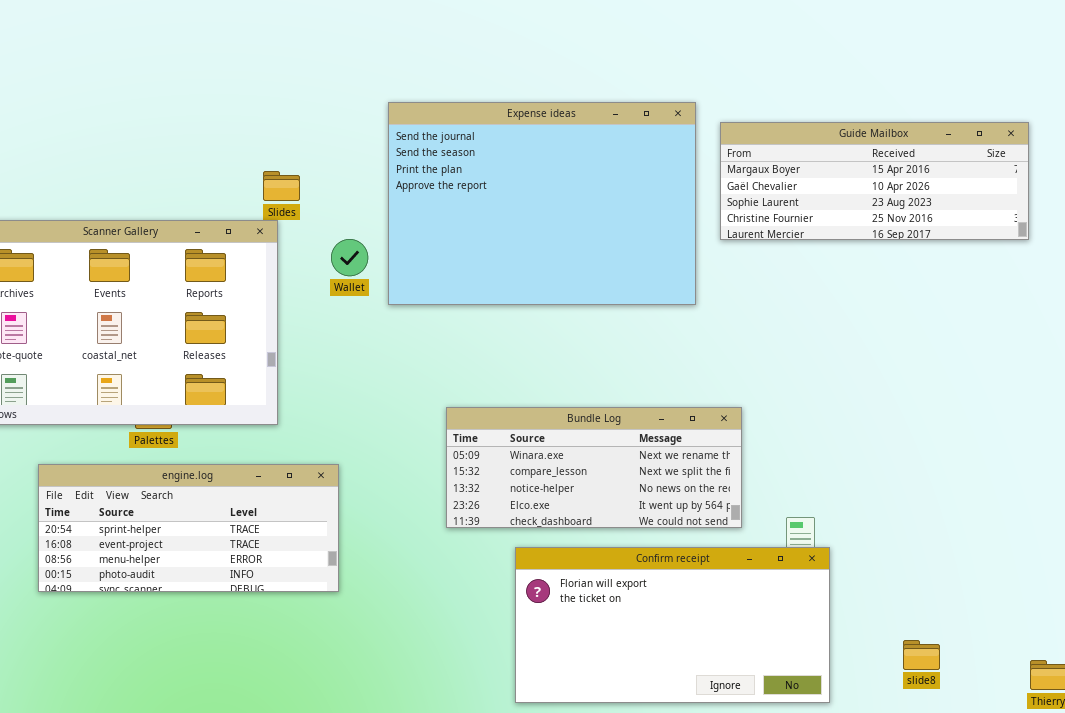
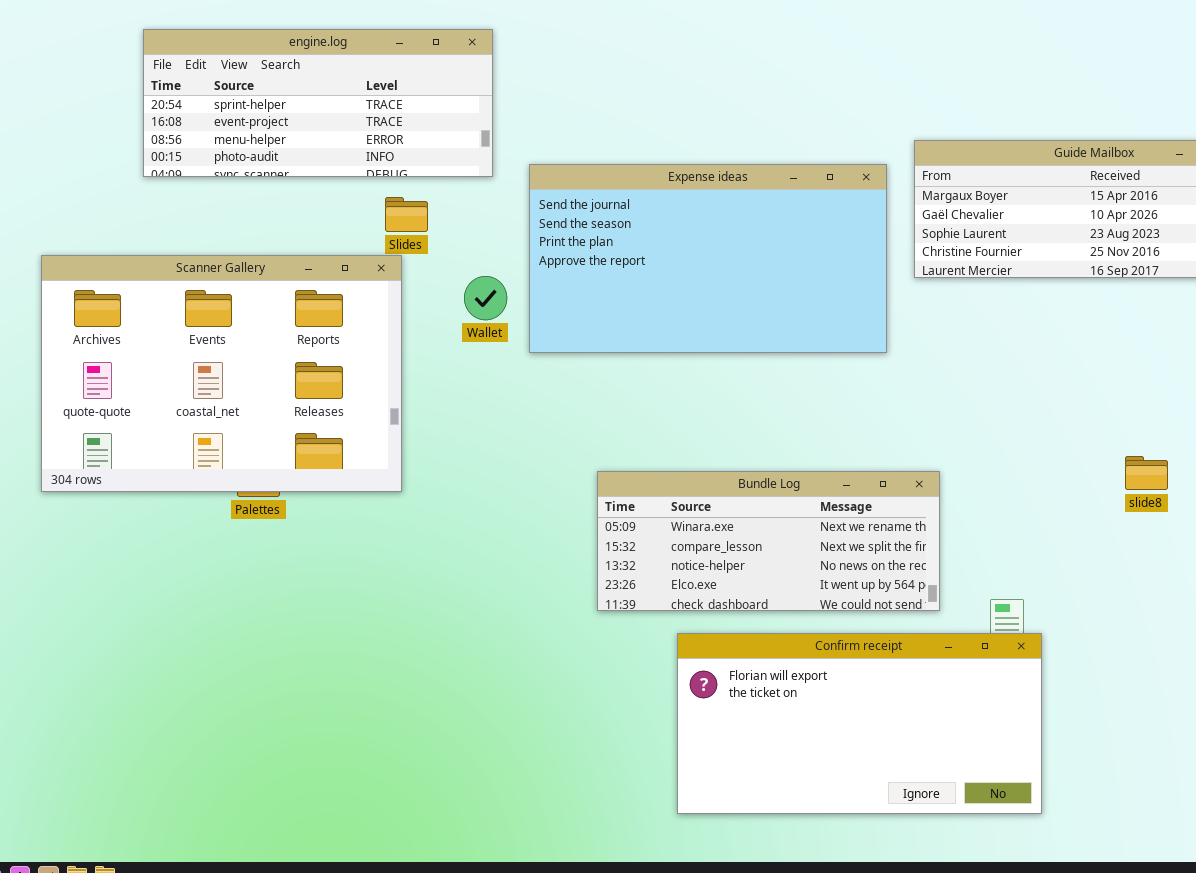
Expense ideas: [388,102,696,305] -> [529,164,887,353], resized
engine.log: [38,464,339,592] -> [143,29,493,177], moved
slide8: [903,640,940,670] -> [1125,456,1168,490], moved

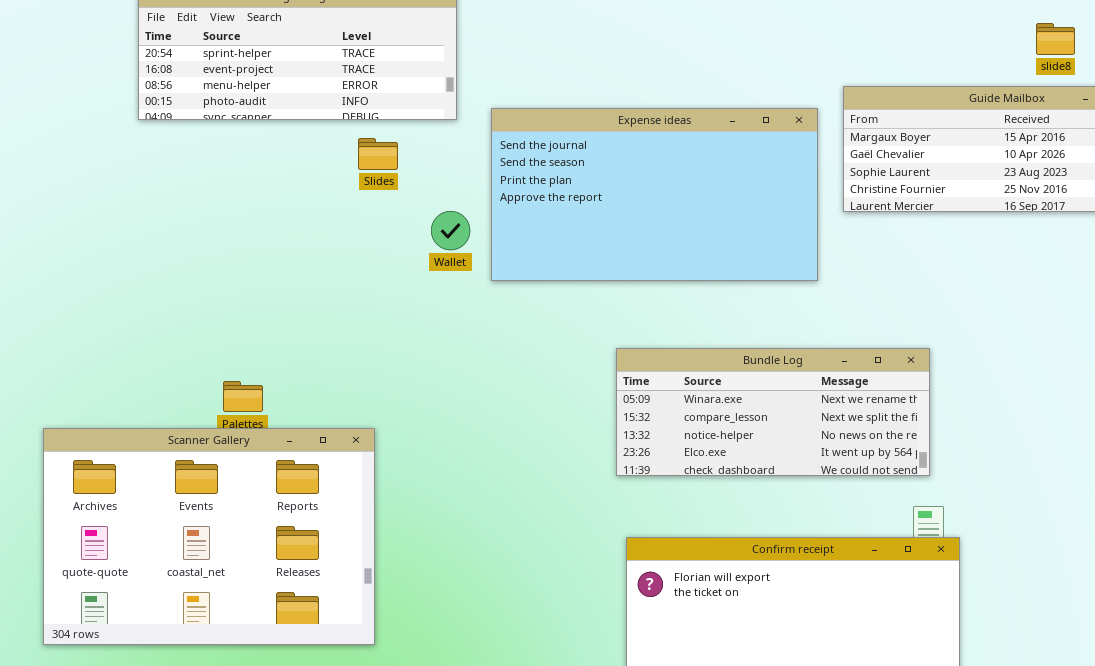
Scanner Gallery: [41,255,402,492] -> [43,428,375,645], moved
slide8: [1125,456,1168,490] -> [1036,23,1075,55], moved
Bundle Log: [597,471,940,611] -> [616,348,930,476], moved

